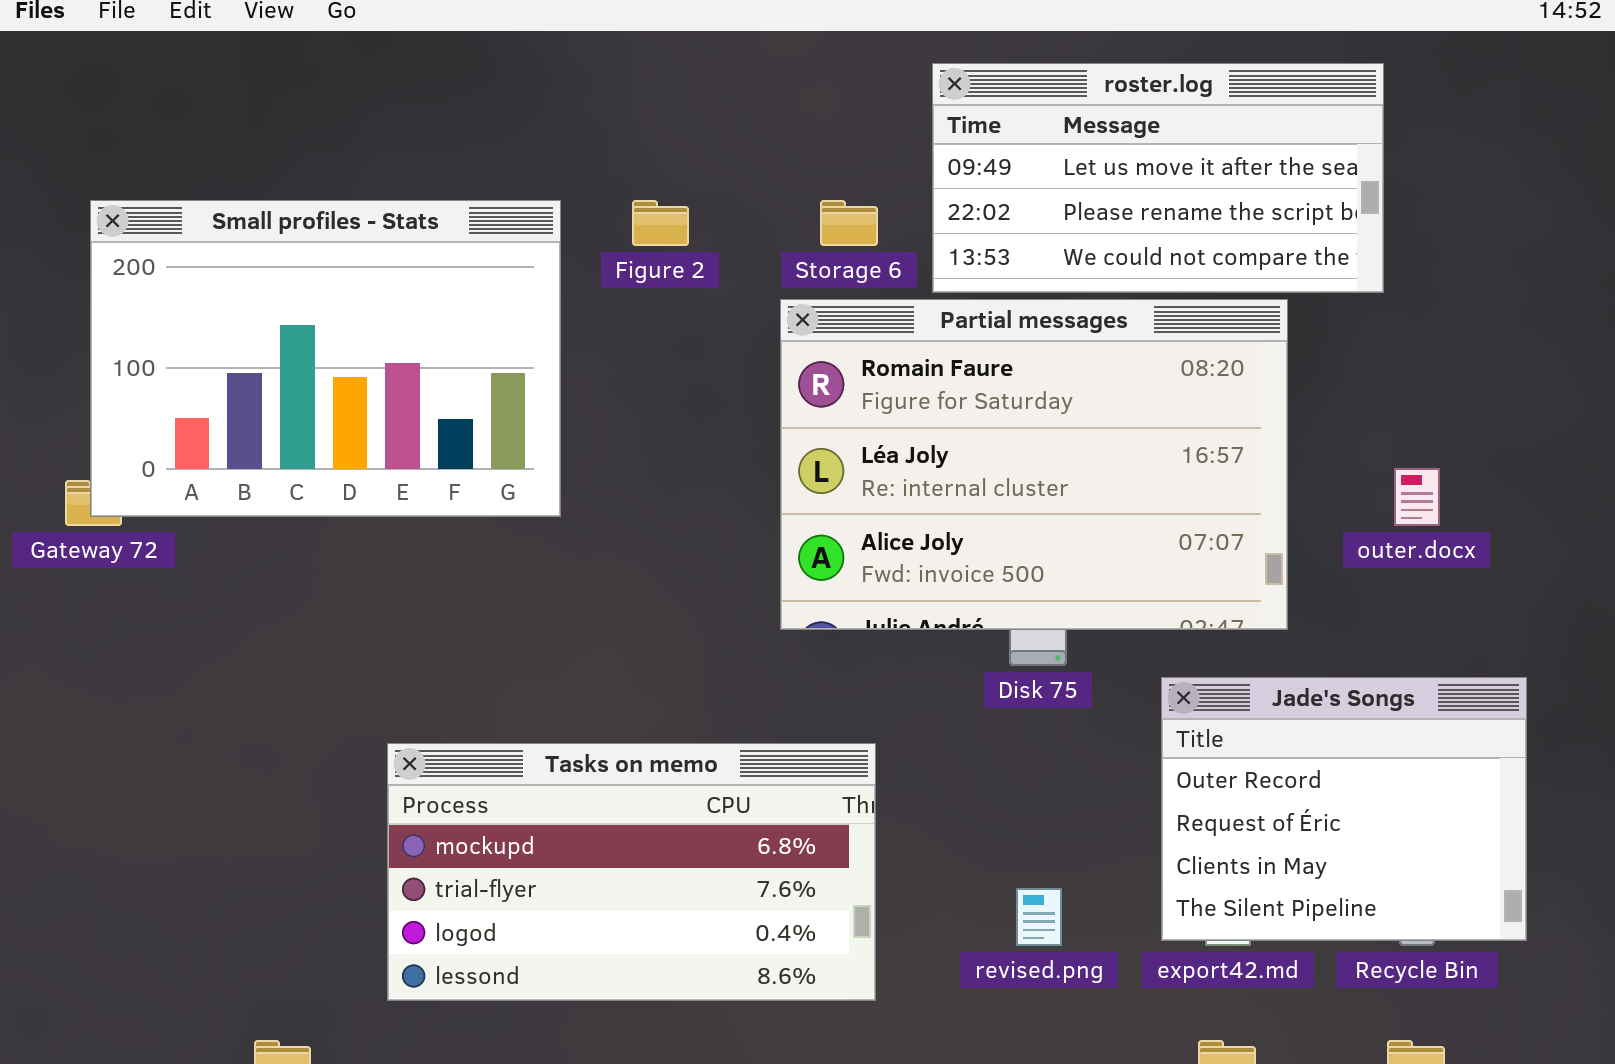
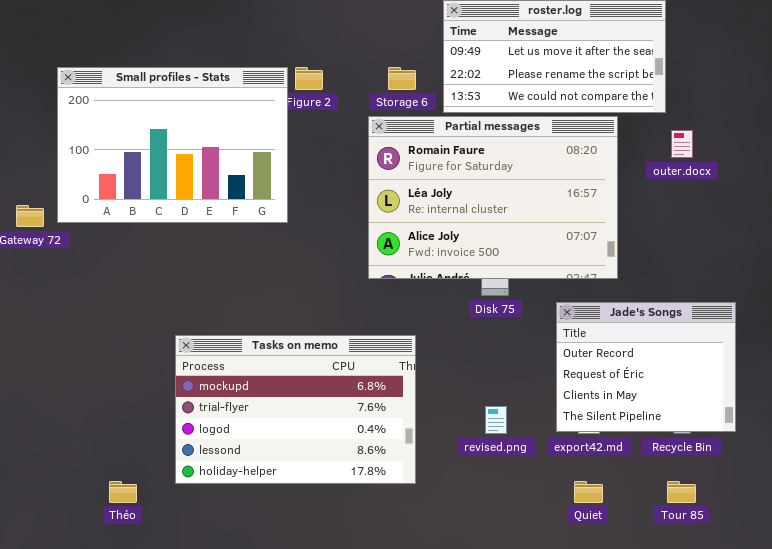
Small profiles - Stats: [90,200,561,517] -> [57,67,288,223], moved
outer.docx: [1394,468,1440,526] -> [671,130,693,158], moved
Tasks on memo: [387,743,876,1001] -> [175,335,416,484], resized

